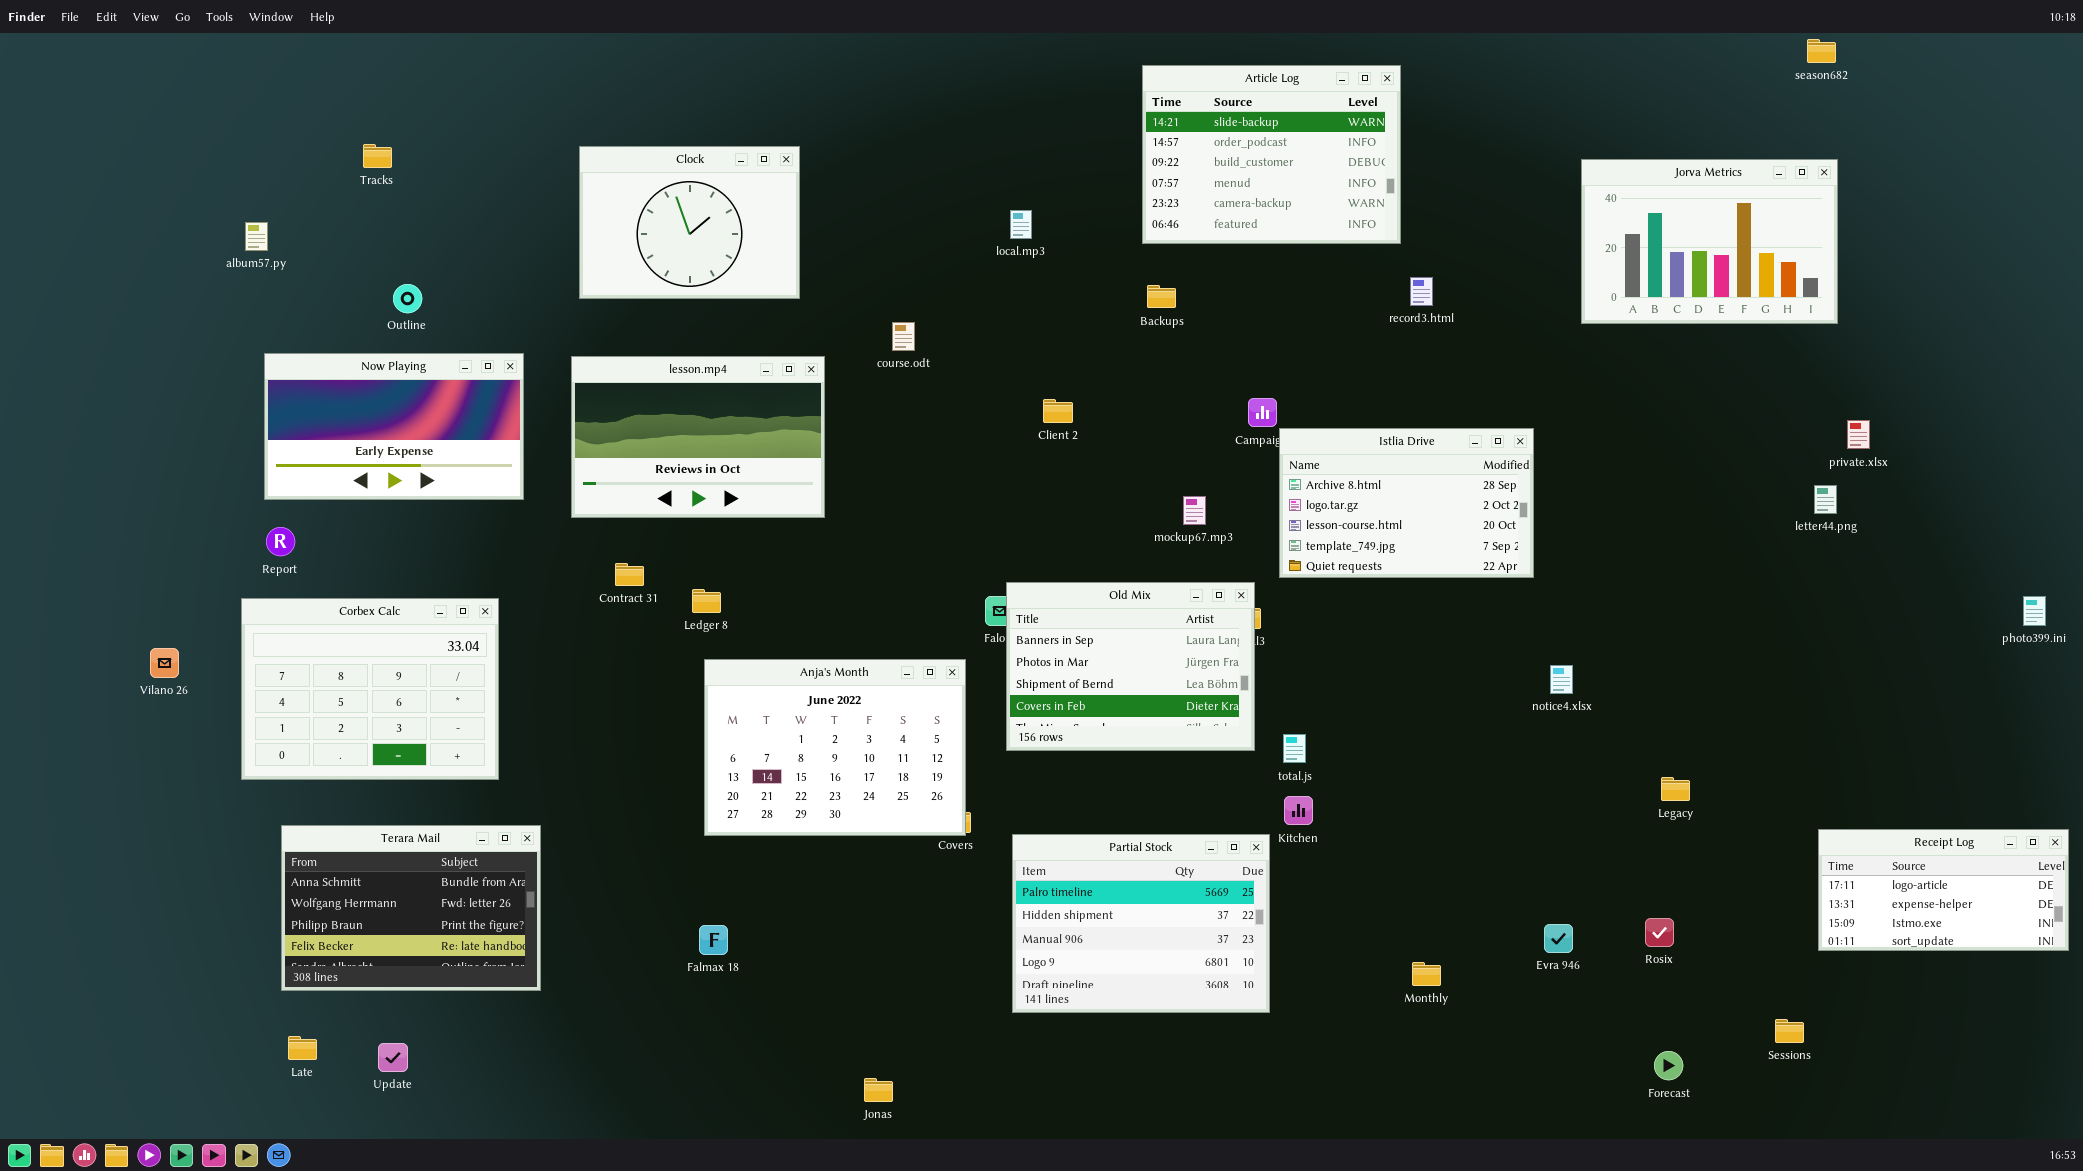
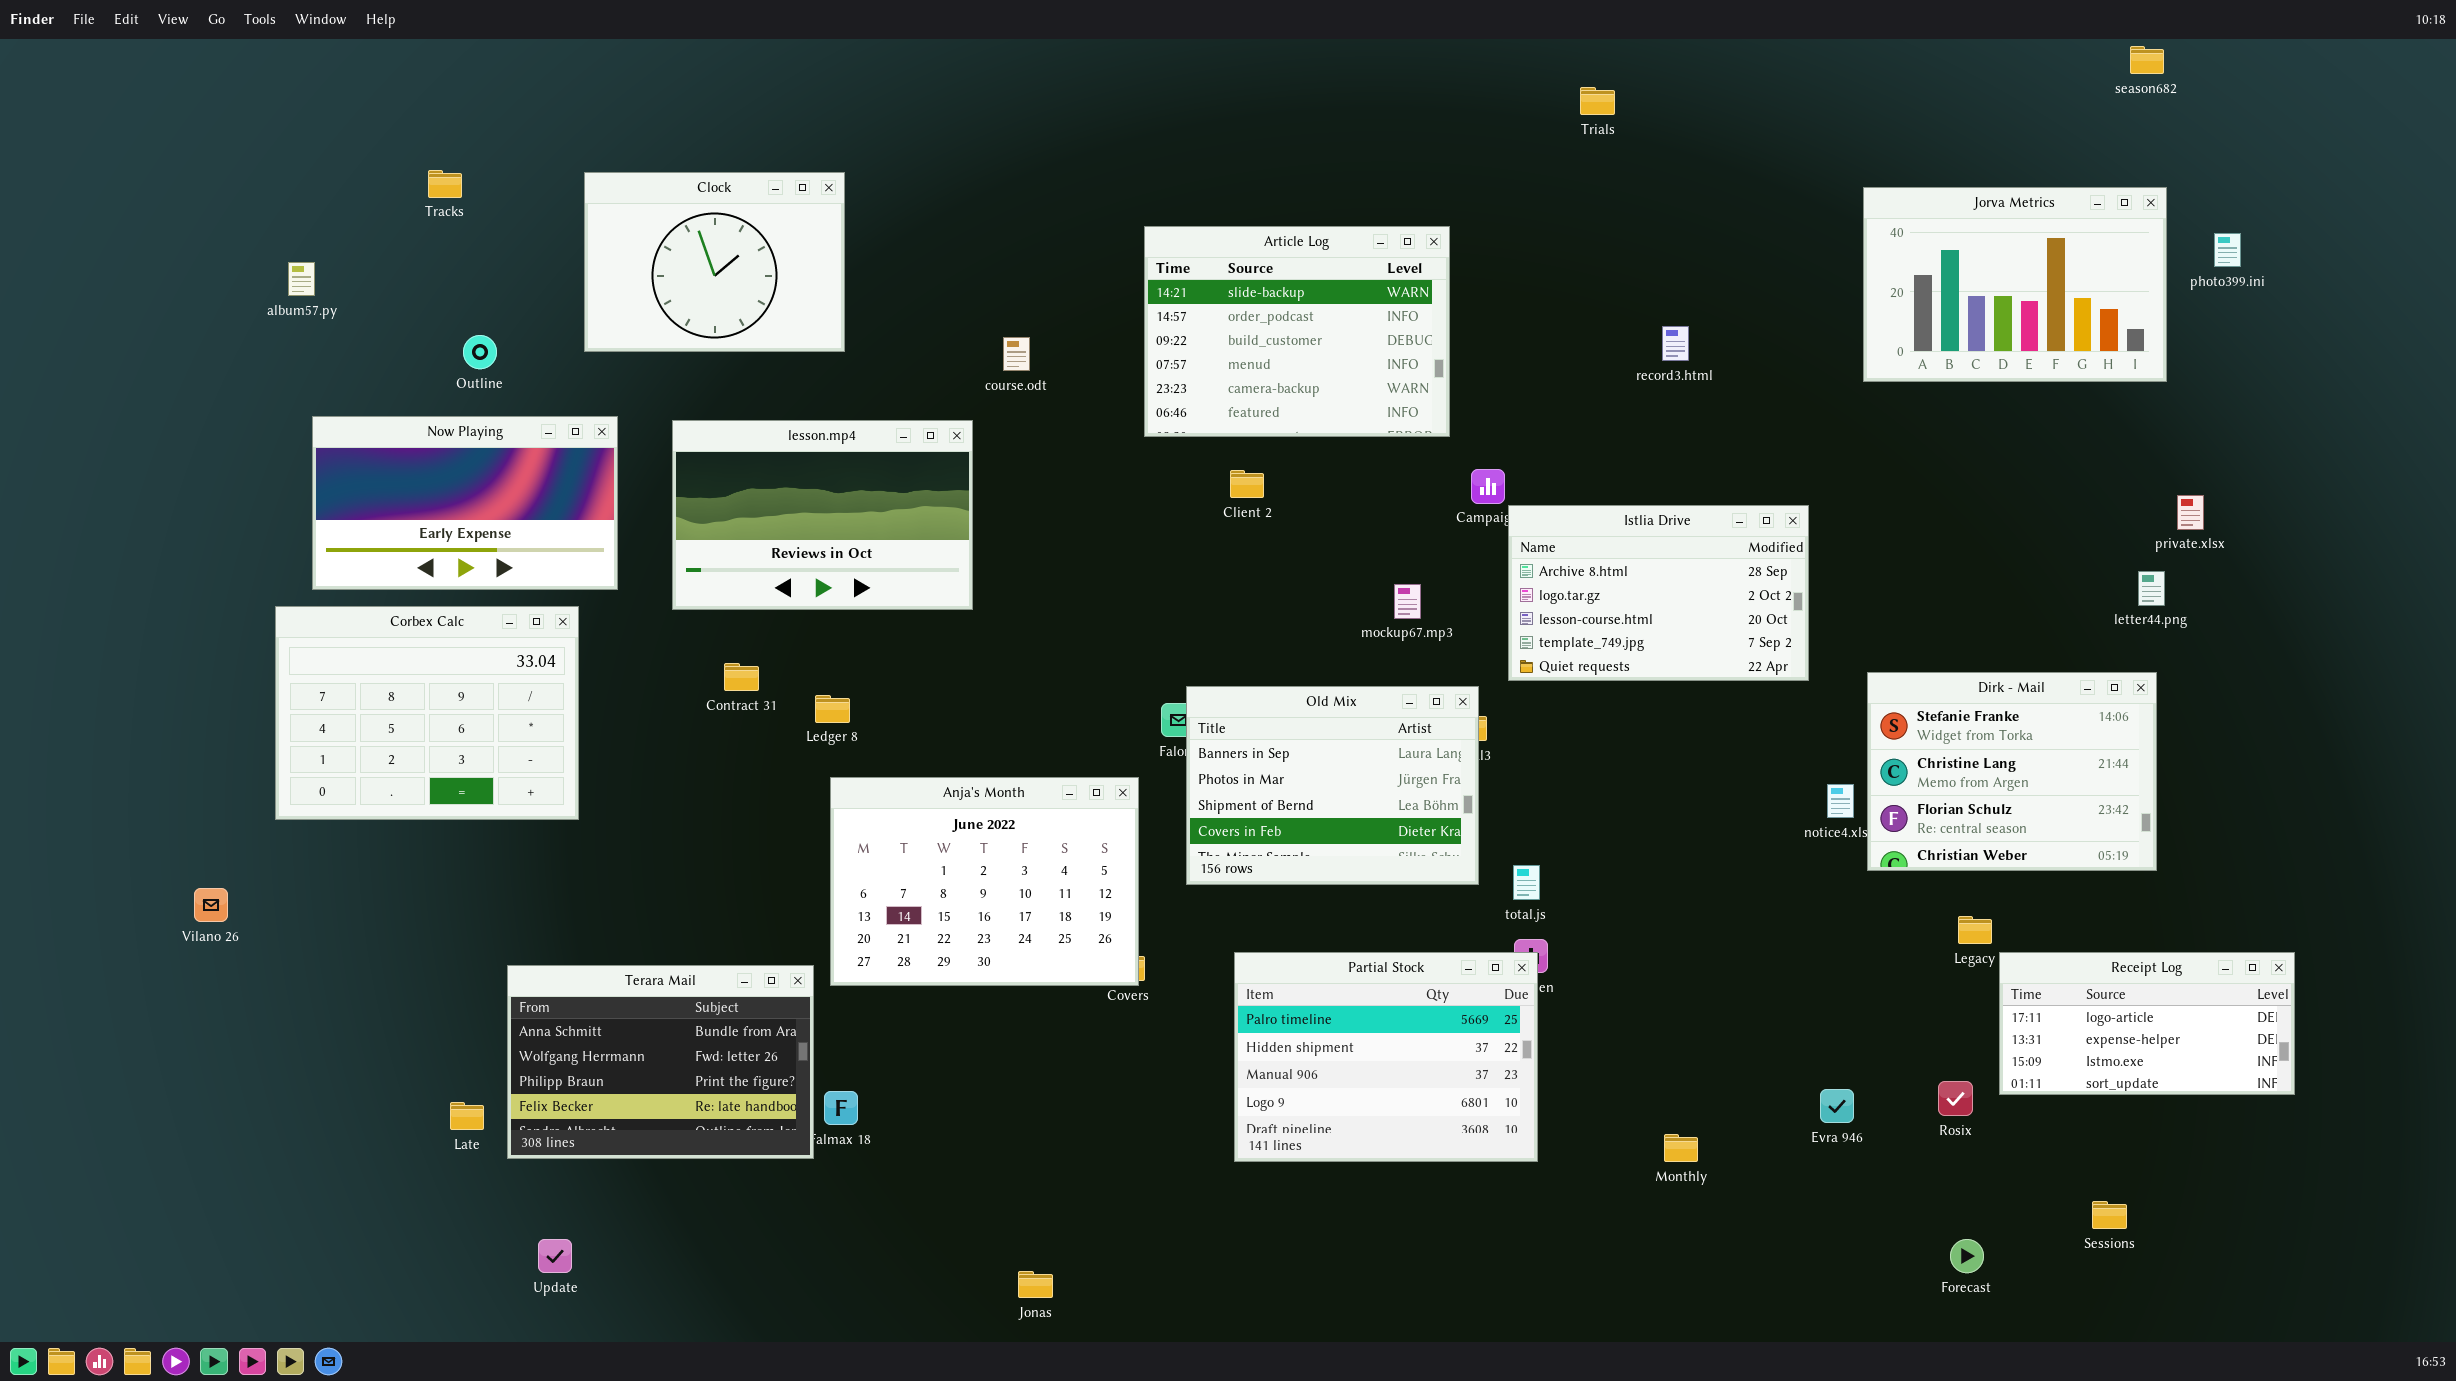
Article Log: [1142,65,1401,244] -> [1144,226,1450,437], moved
Clock: [579,146,800,299] -> [584,172,845,352], moved
course.odt: [892,322,915,351] -> [1003,337,1030,371], moved
Dirk - Mail: none -> [1867,672,2157,871], opened
photo399.ini: [2023,596,2046,626] -> [2214,233,2241,267], moved
Corbex Calc: [241,598,499,780] -> [275,606,579,820], moved
Vilano 26: [150,648,179,678] -> [194,888,228,922], moved
Terara Mail: [281,825,541,991] -> [507,965,814,1159], moved
Receipt Log: [1818,829,2069,951] -> [1999,952,2295,1095], moved
Partial Stock: [1012,834,1270,1013] -> [1234,952,1538,1162], moved
Late: [288,1036,317,1060] -> [450,1102,484,1130], moved
Update: [378,1043,408,1072] -> [538,1239,572,1273], moved

